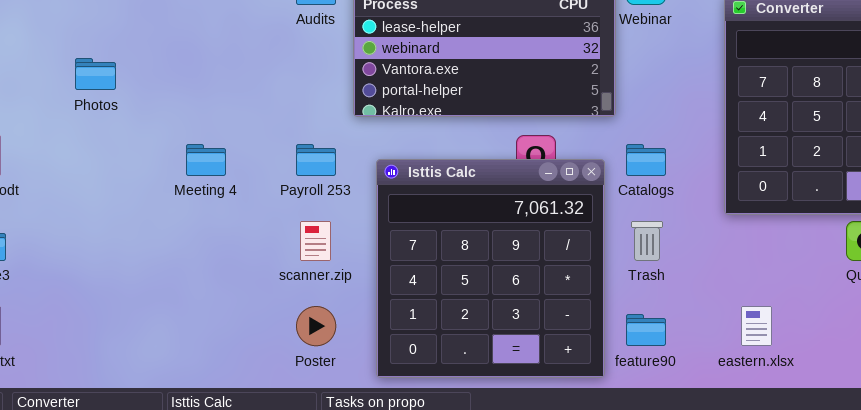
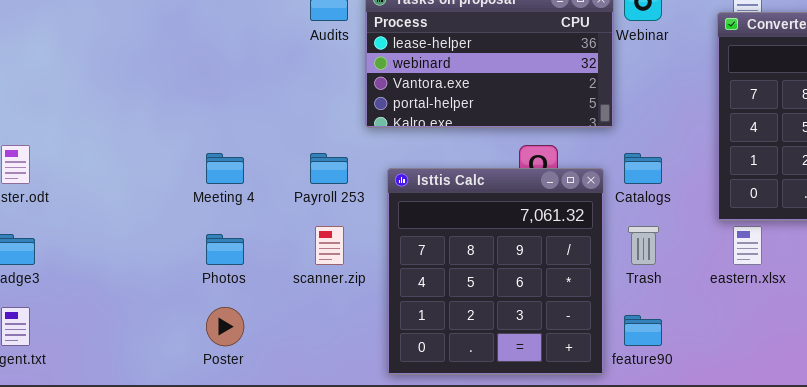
Photos: [75,58,116,90] -> [206,234,244,265], moved
Poster: [296,306,336,346] -> [206,307,244,346], moved
eastern.xlsx: [741,306,772,346] -> [733,226,762,265], moved

